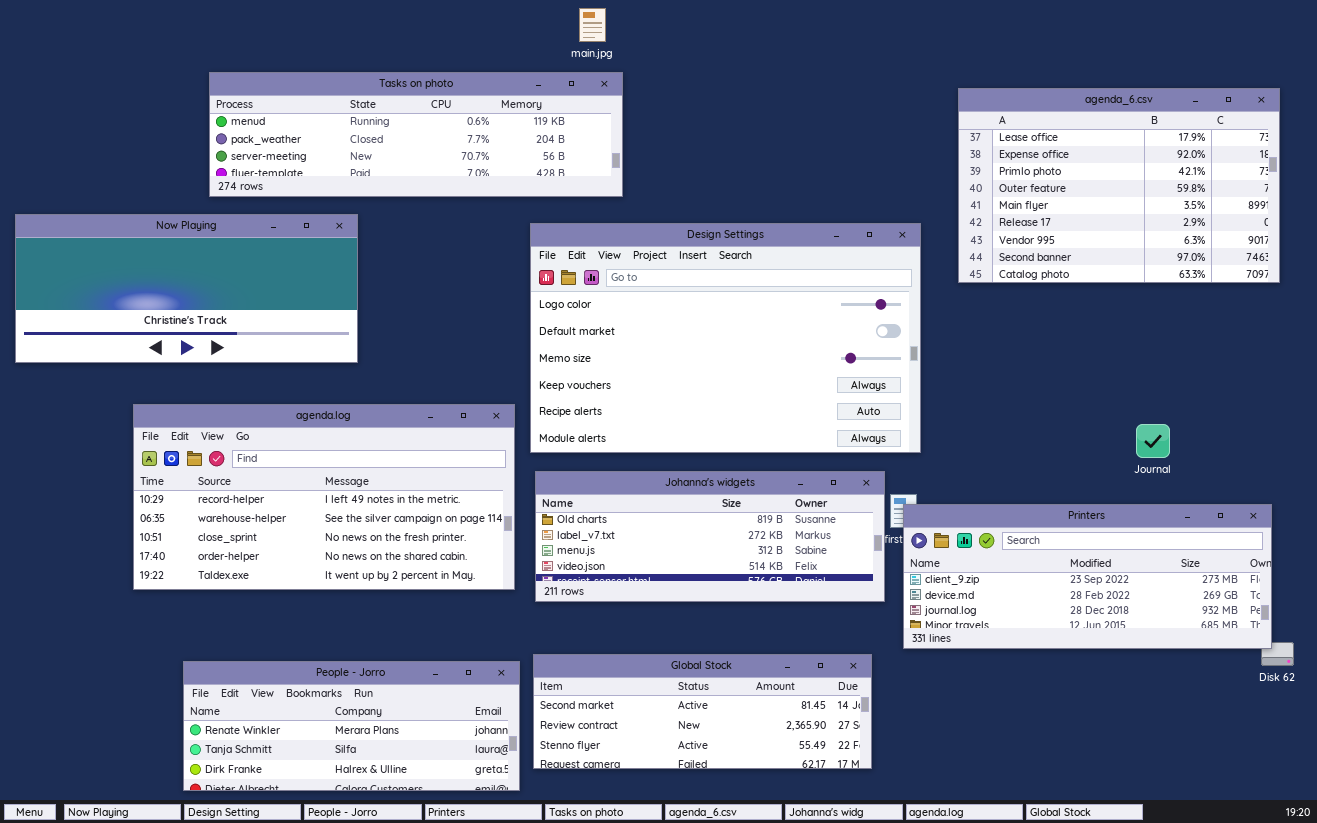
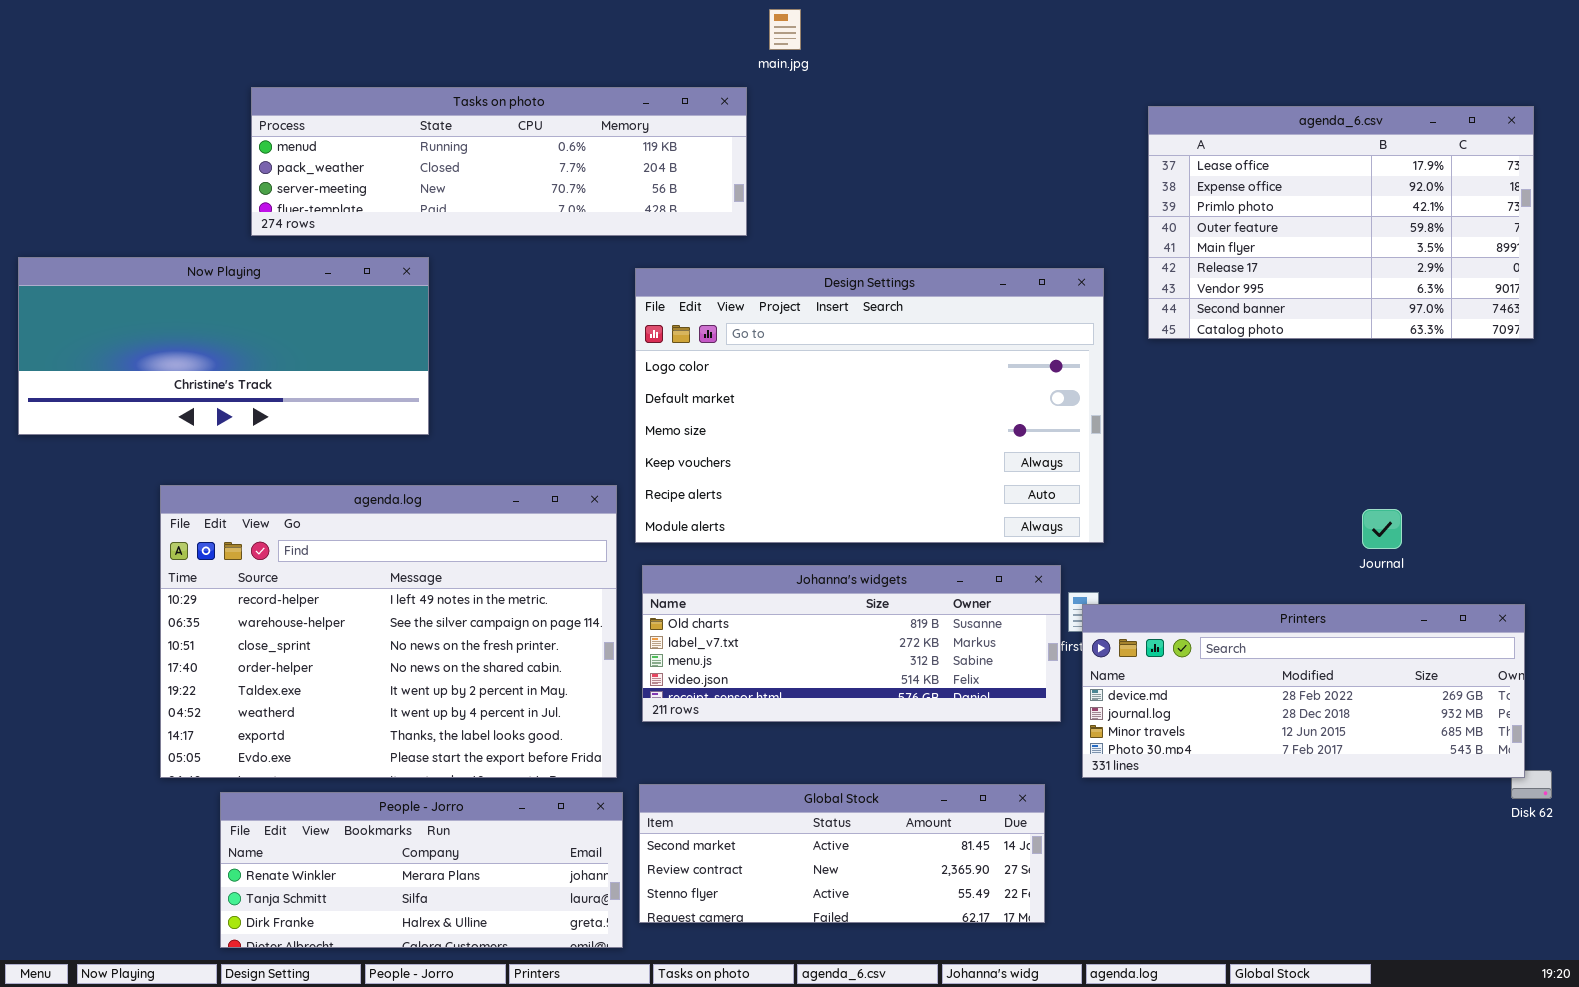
main.jpg: [579,8,606,42] -> [769,9,801,50], moved
agenda.log: [133,404,515,590] -> [160,485,617,778], resized
Printers: [903,504,1272,649] -> [1082,604,1525,778], scrolled down 1 row

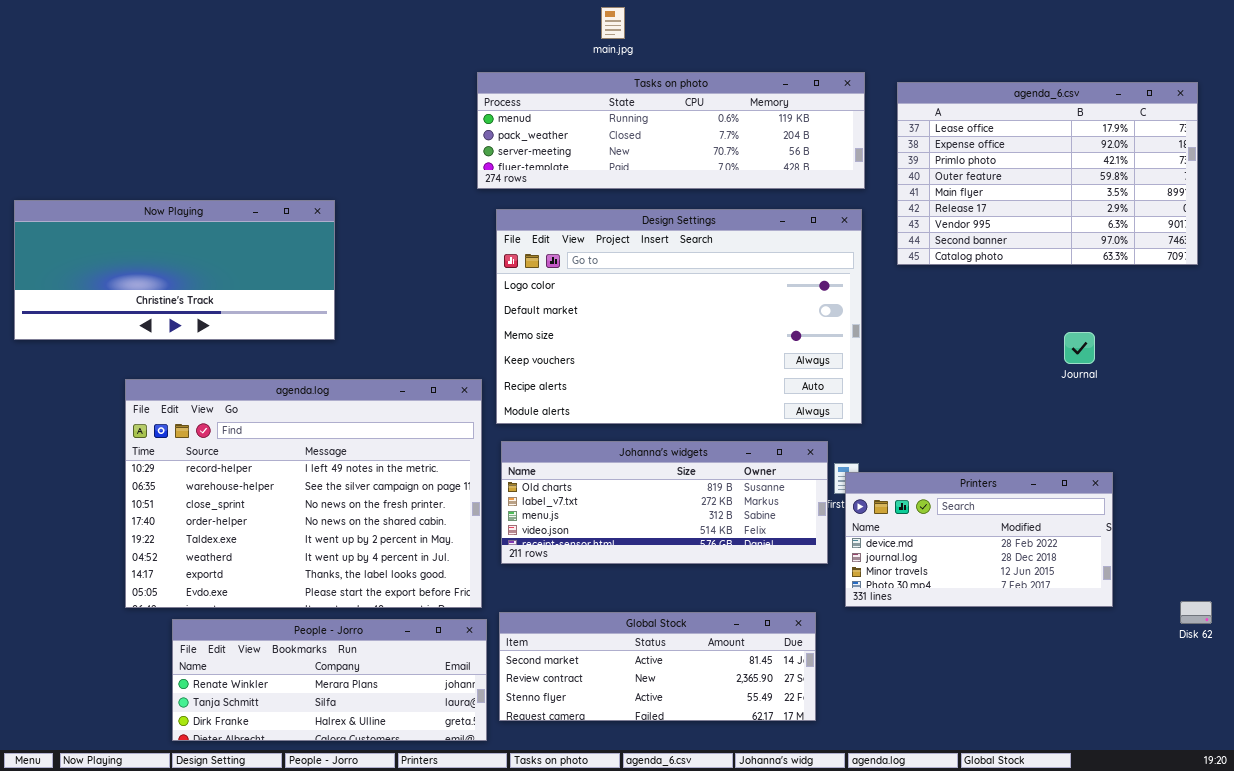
Tasks on photo: [251,87,747,236] -> [477,72,865,189], moved
Journal: [1362,509,1402,549] -> [1064,332,1095,364], moved
Printers: [1082,604,1525,778] -> [845,472,1113,607], resized

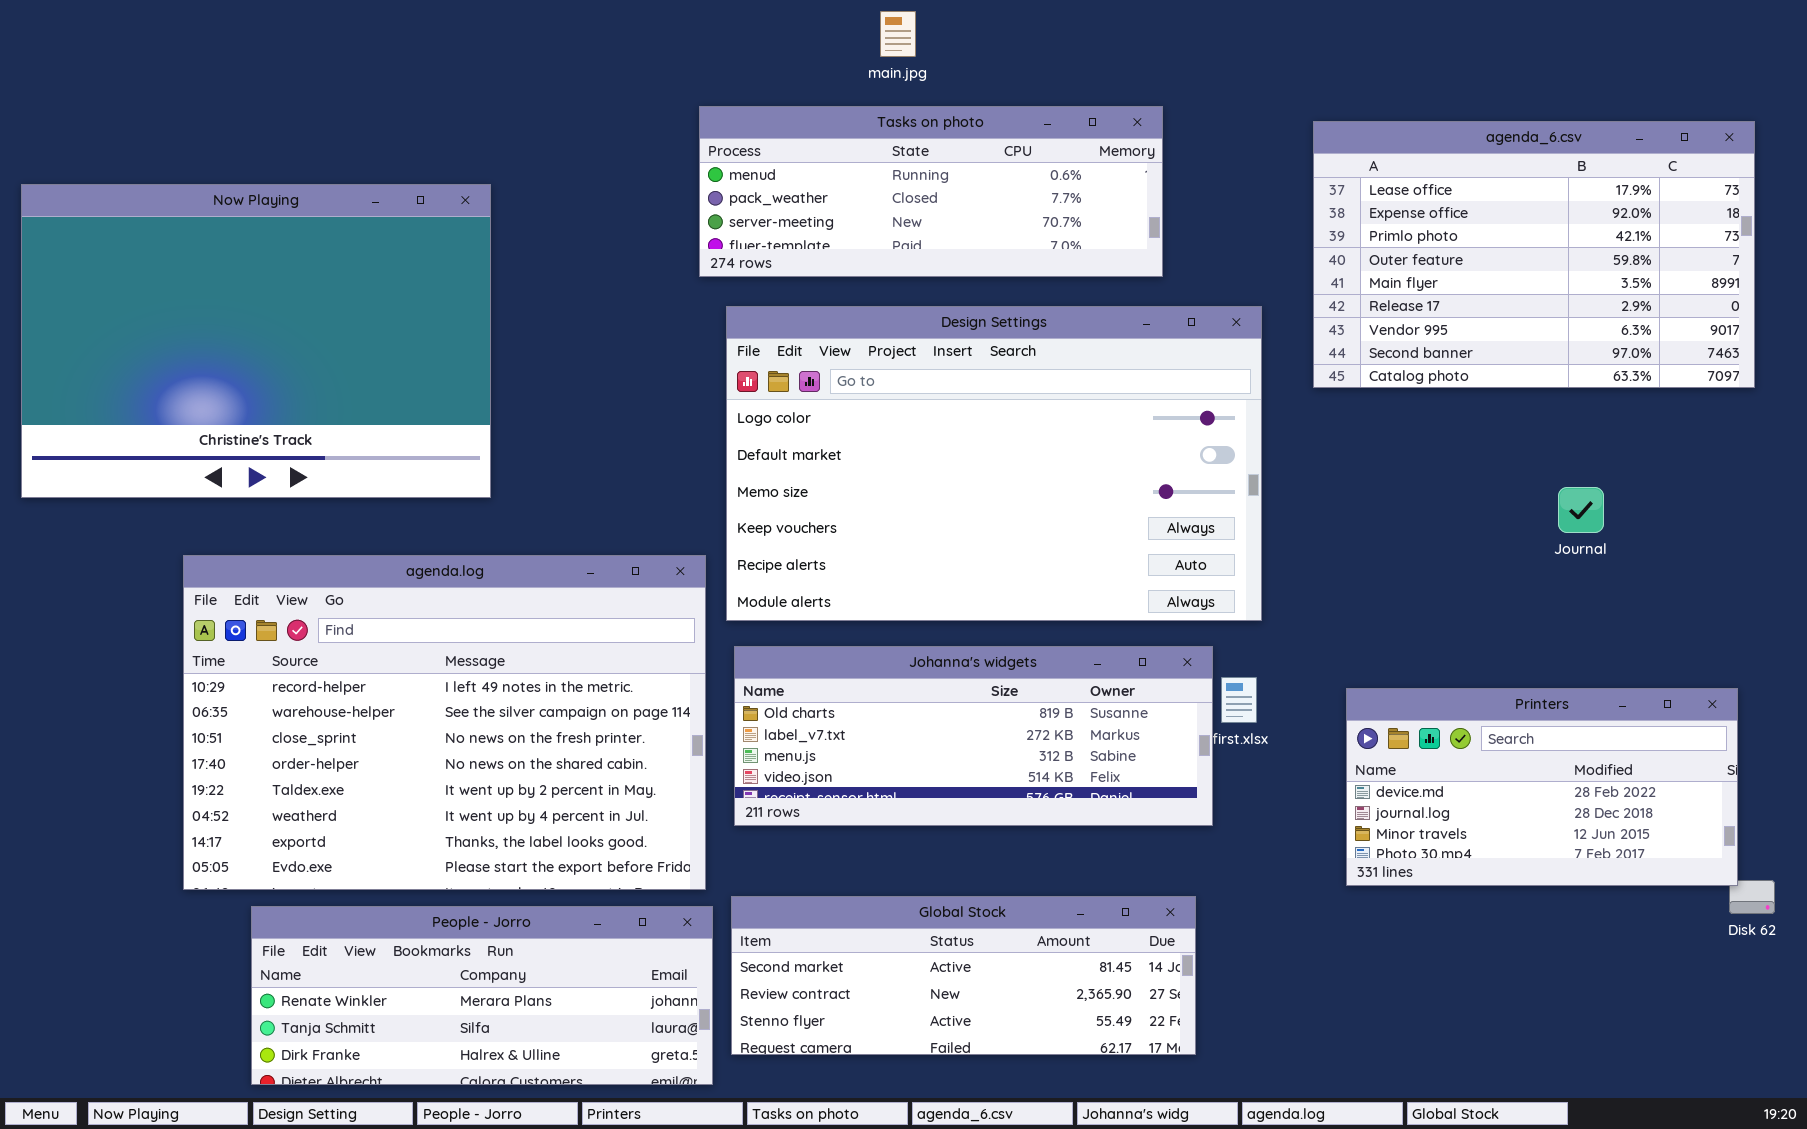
Tasks on photo: [477,72,865,189] -> [699,106,1163,277], resized
Now Playing: [14,200,335,340] -> [21,184,491,498], resized
Printers: [845,472,1113,607] -> [1346,688,1738,886], moved

